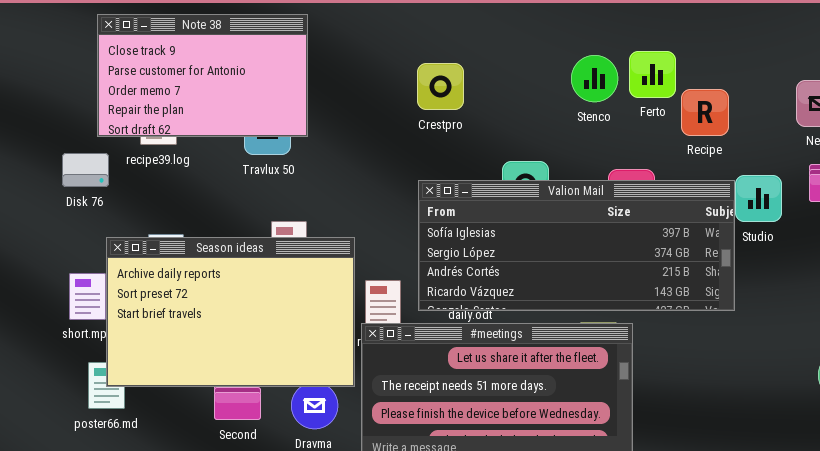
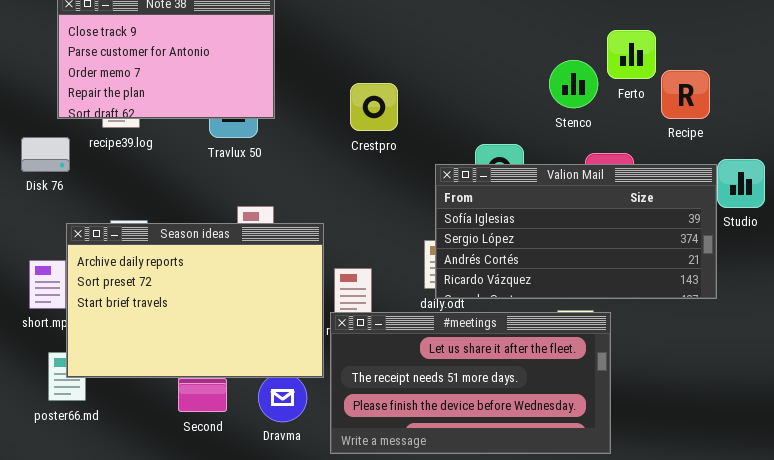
Stenco: [571,55,618,102] -> [549,60,598,108], moved
Crestpro: [417,63,464,110] -> [350,83,398,131], moved
Valion Mail: [418,180,735,311] -> [435,164,717,299], resized

